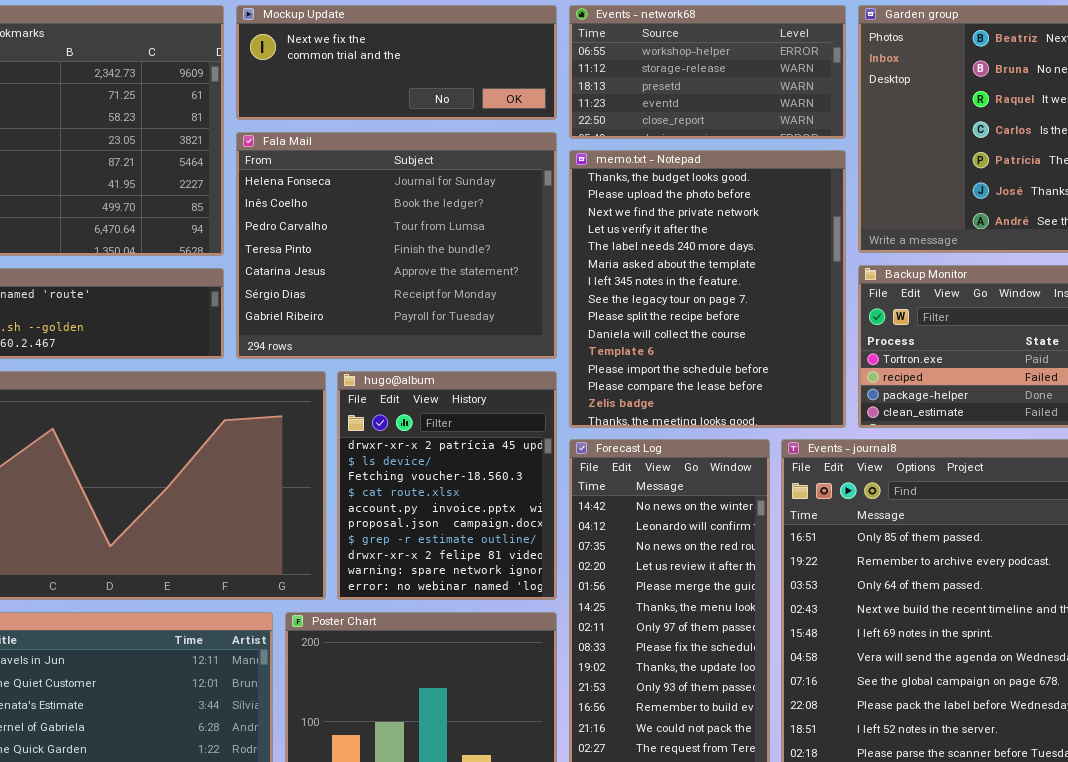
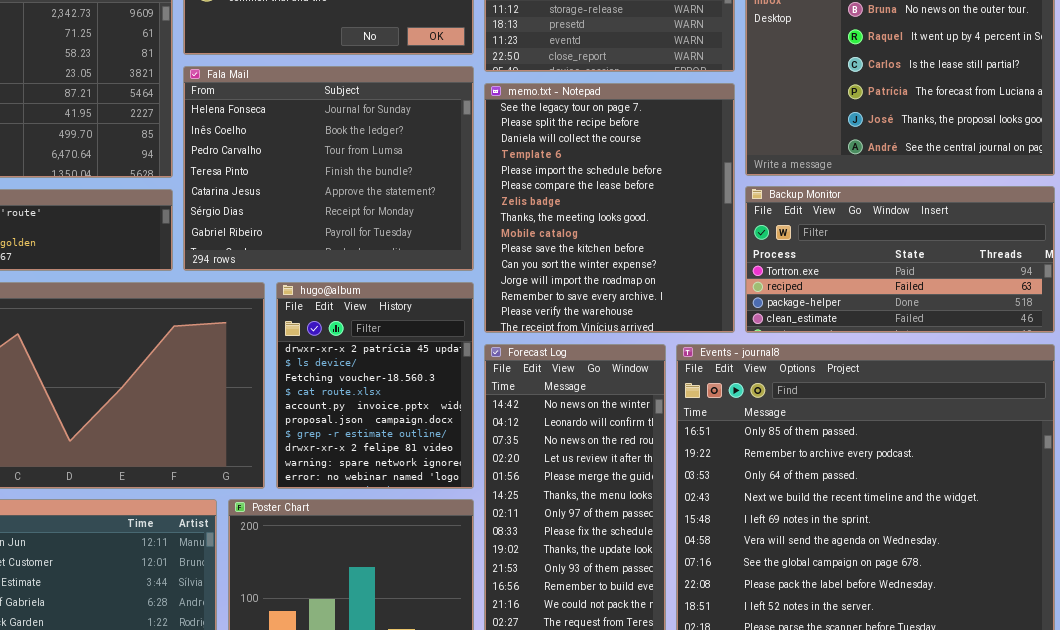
memo.txt - Notepad: [569,150,846,428] -> [484,83,735,333], scrolled down 7 rows

